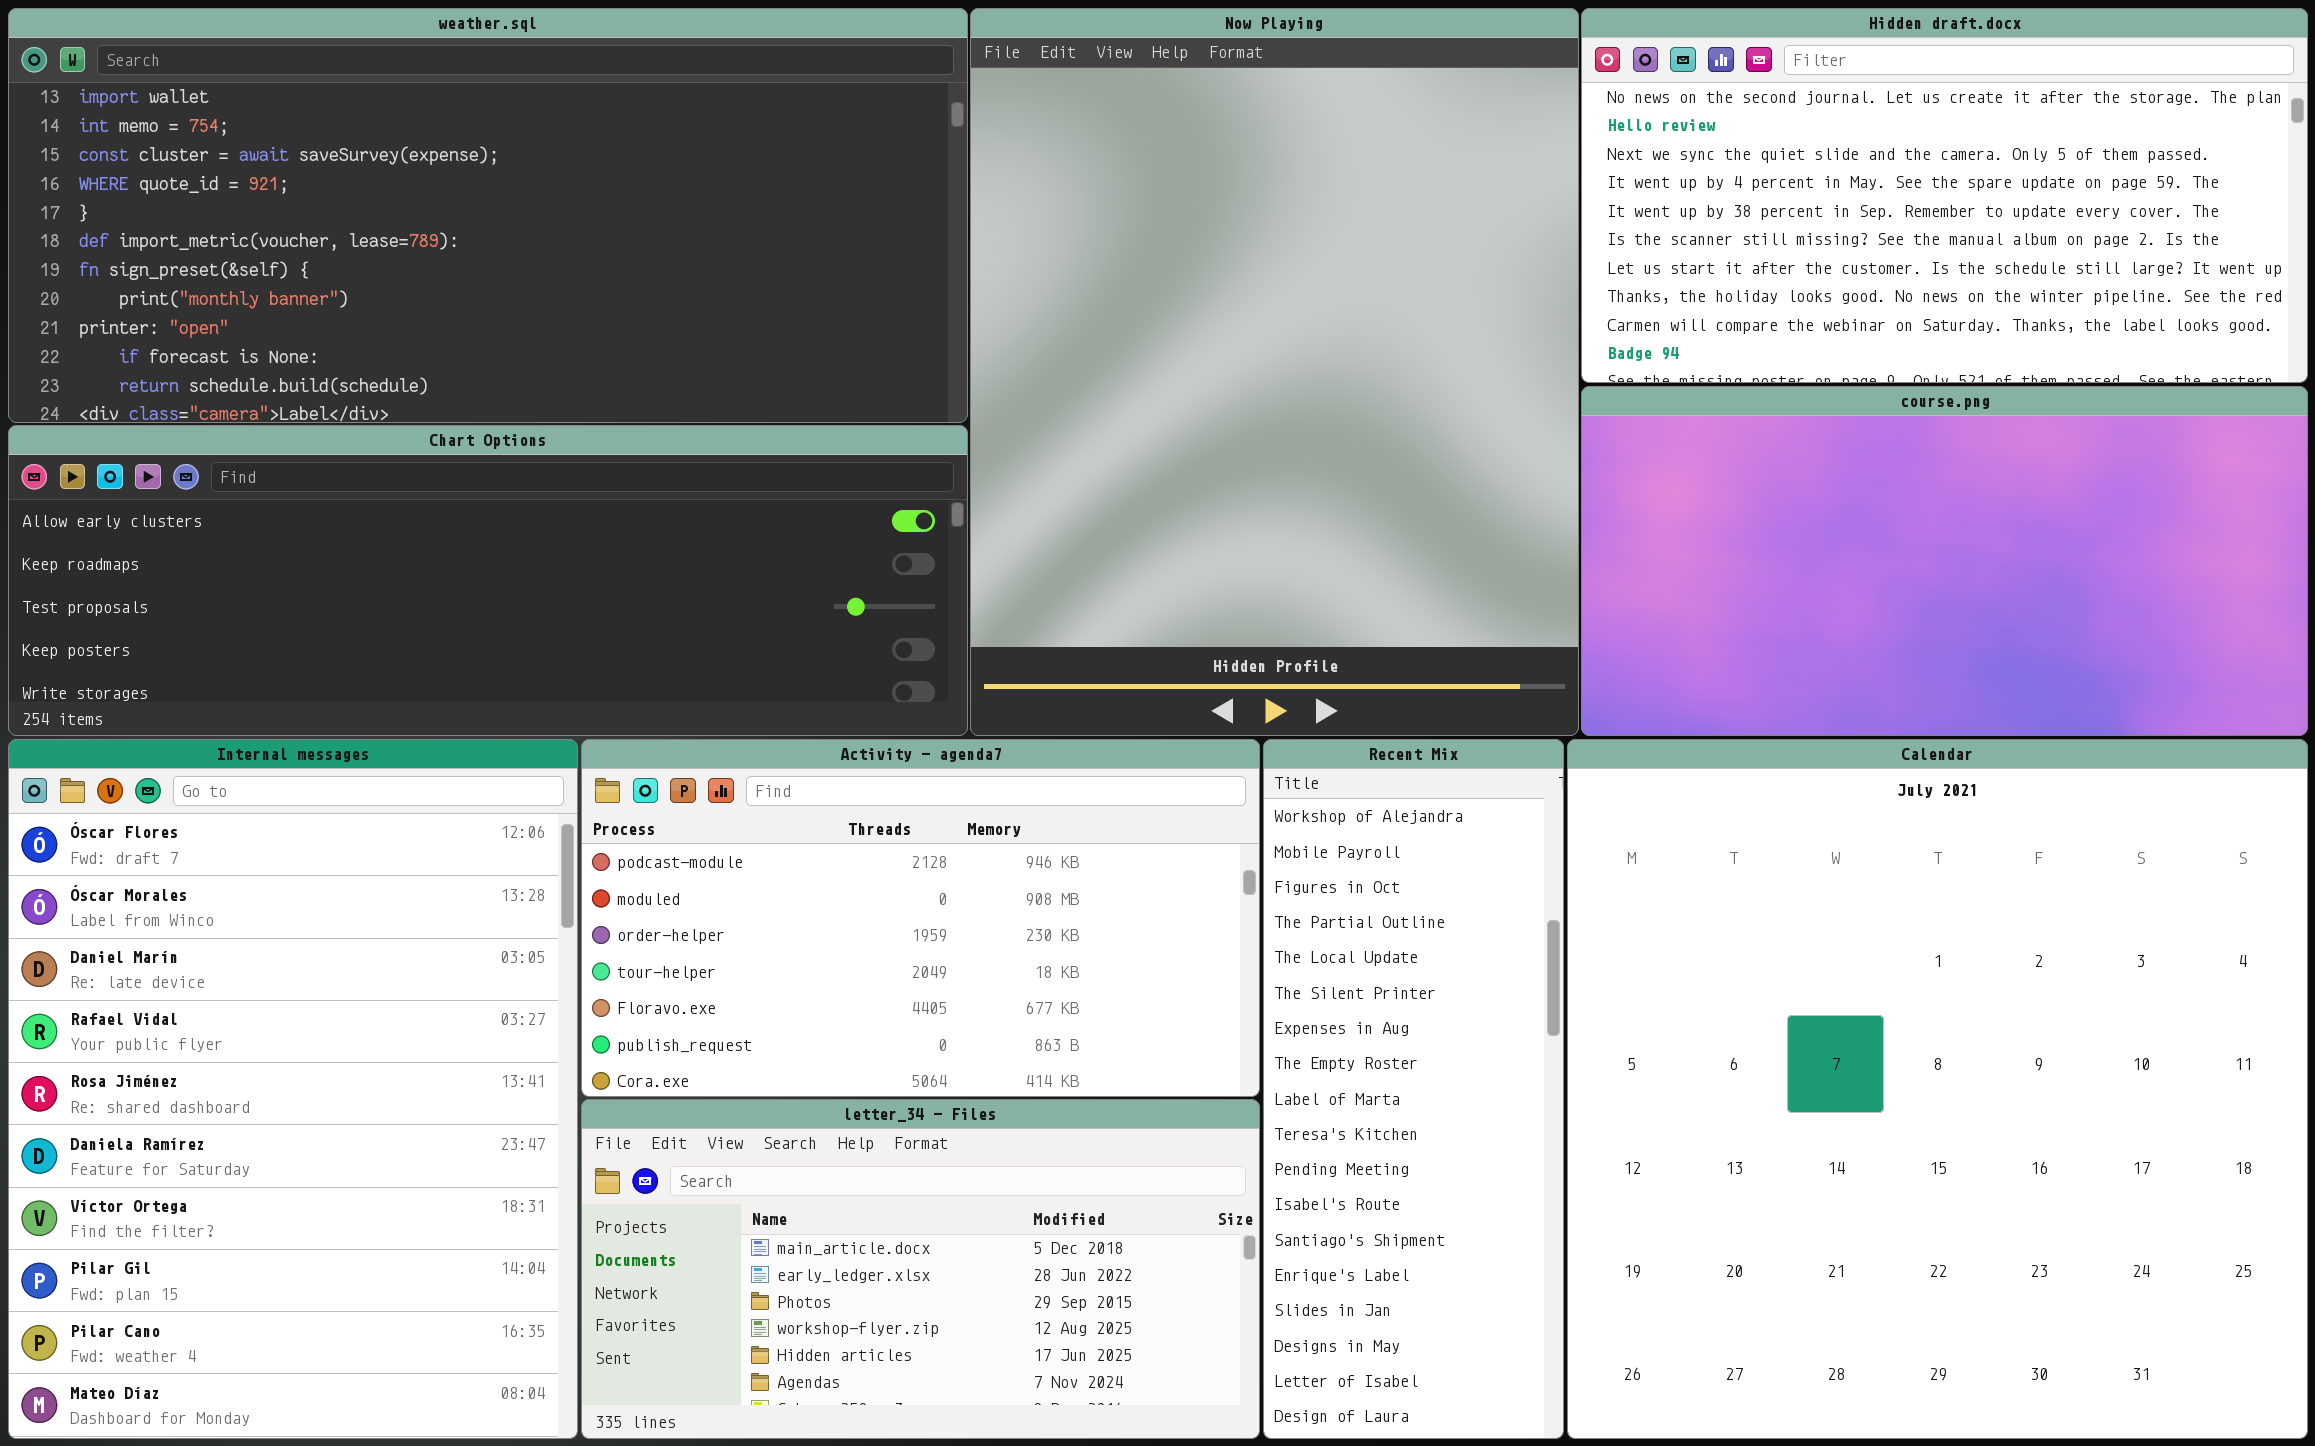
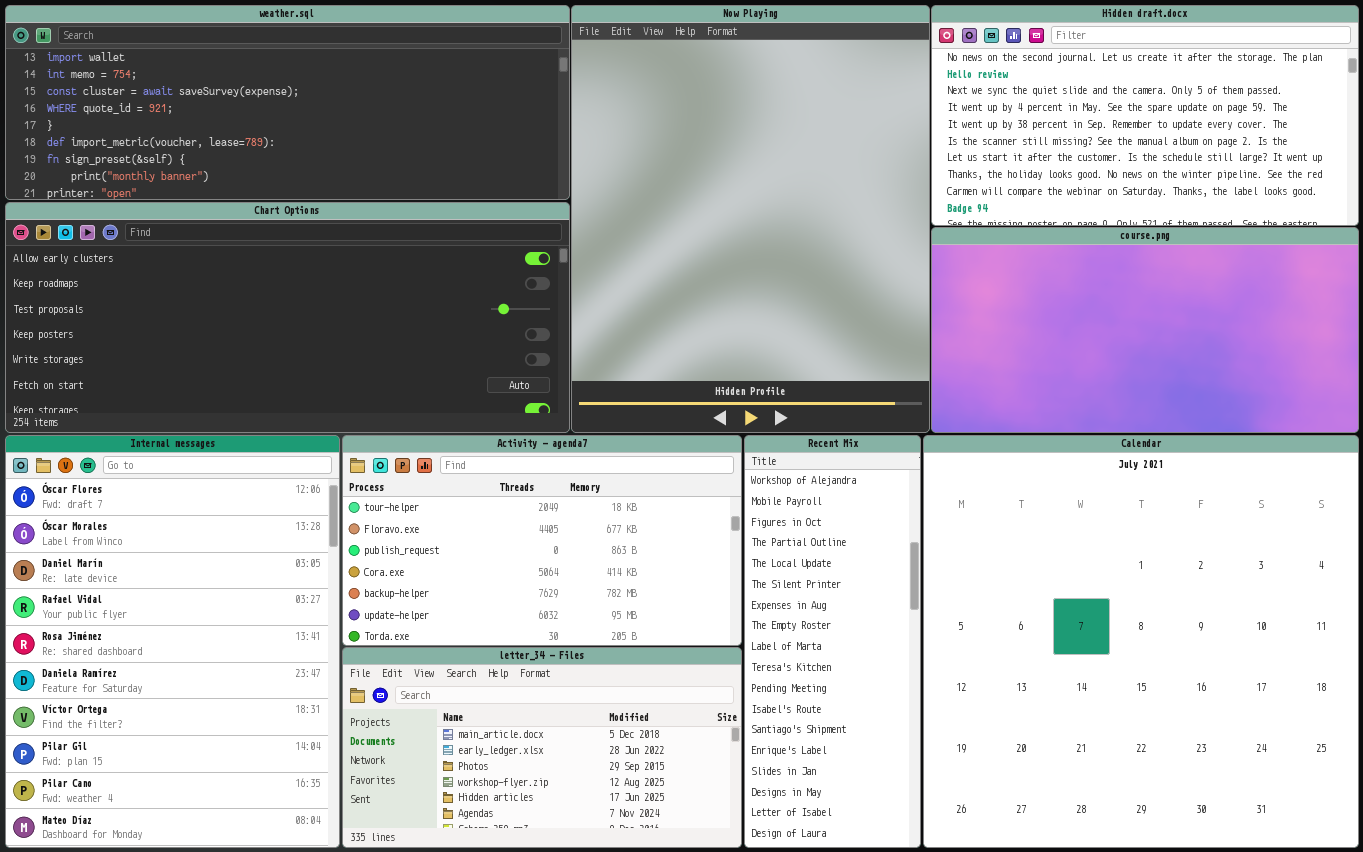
weather.sql: [8,8,968,423] -> [5,5,570,200], resized
Chart Options: [8,425,968,736] -> [5,202,570,433], resized
Activity - agenda7: [581,739,1260,1097] -> [342,435,742,646], scrolled down 3 rows

